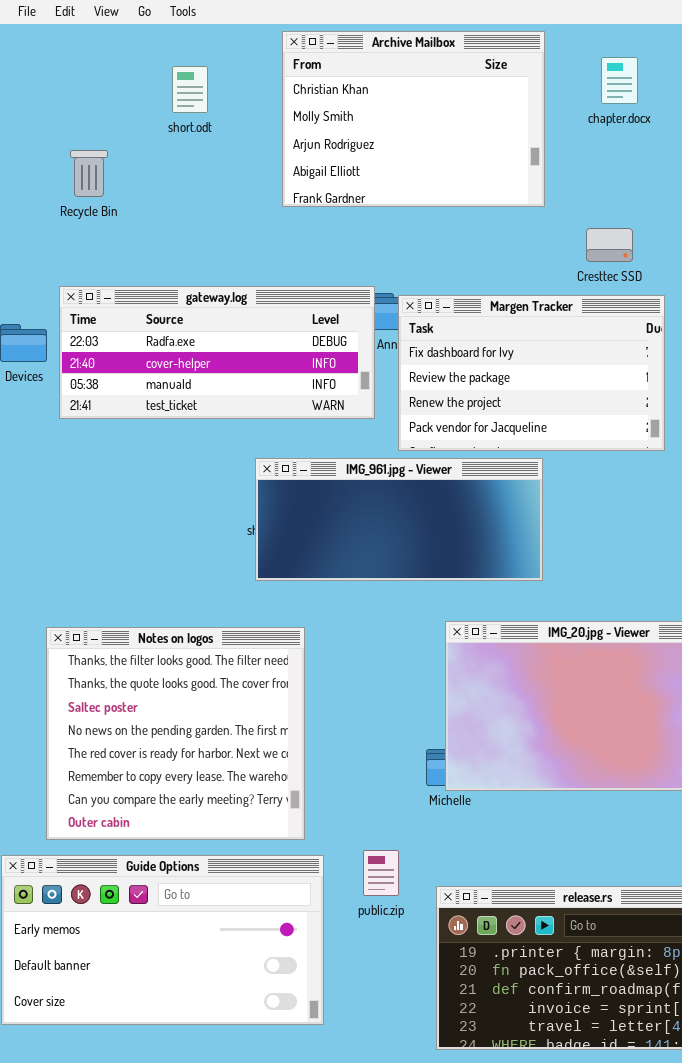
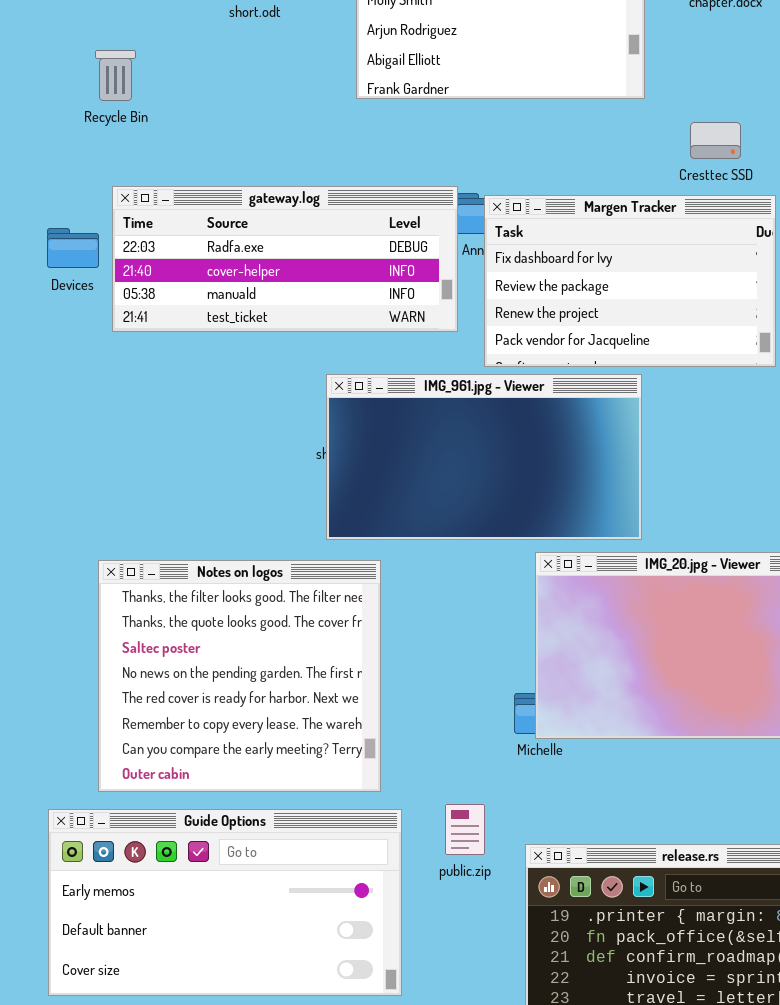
Recycle Bin: [70,150,108,197] -> [95,50,136,101], moved
IMG_961.jpg - Viewer: [255,458,543,581] -> [326,374,642,540], resized

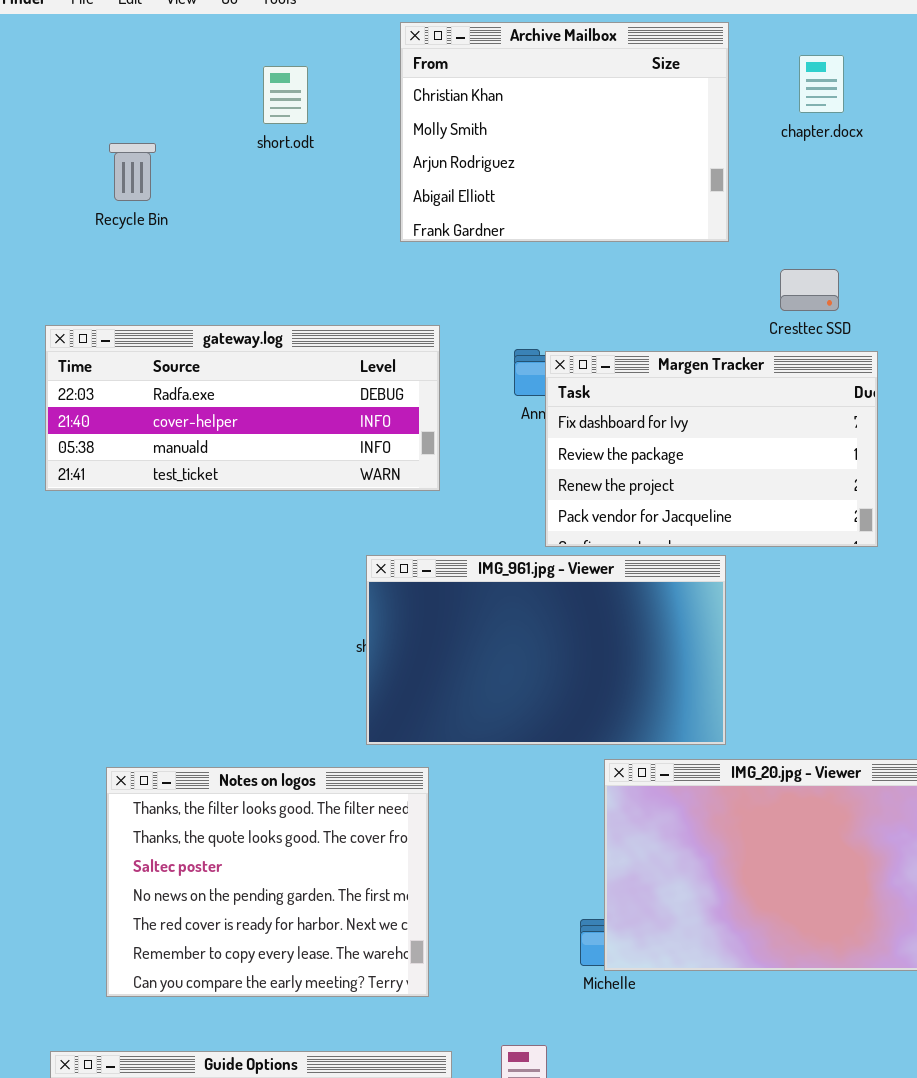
Recycle Bin: [95,50,136,101] -> [109,143,156,201], moved
gateway.log: [112,186,458,332] -> [45,325,440,491], moved
Notes on logos: [98,560,381,792] -> [106,767,429,997], resized

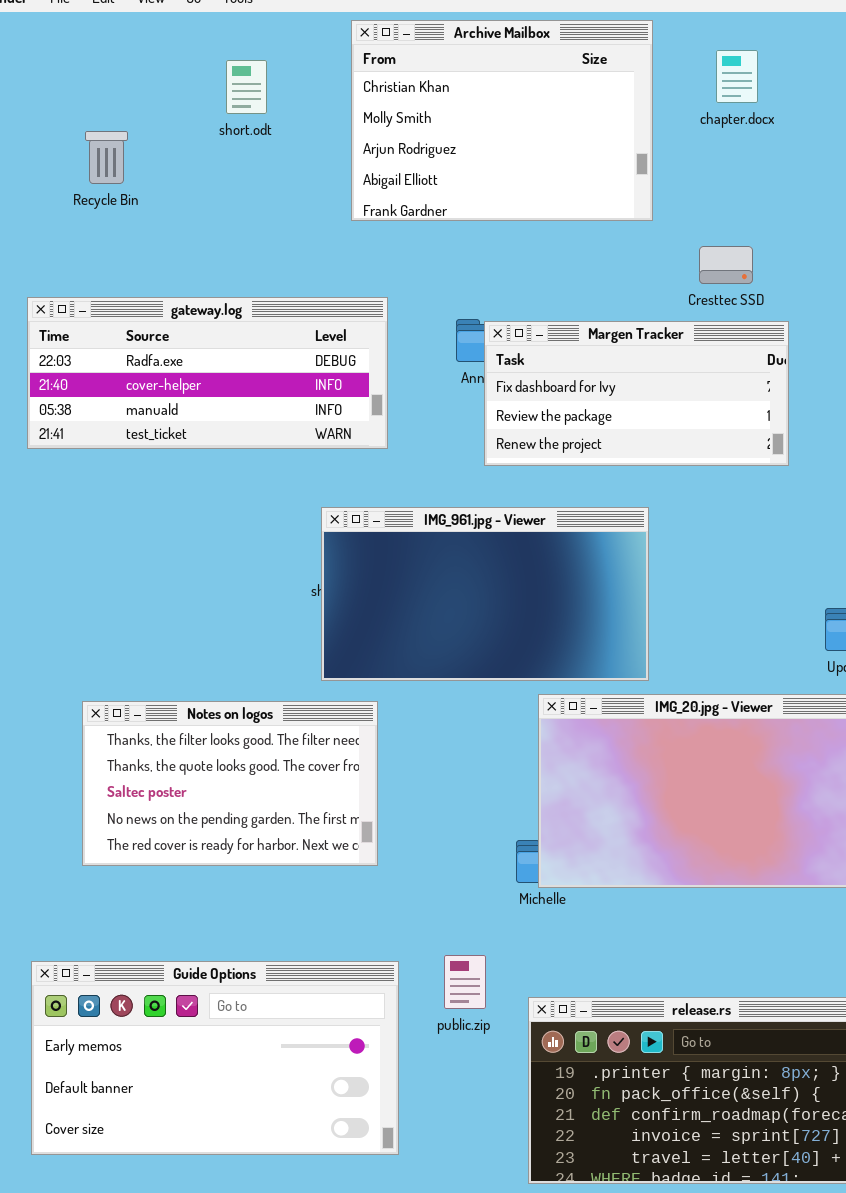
Margen Tracker: [545,351,878,547] -> [484,321,789,466], resized
Notes on logos: [106,767,429,997] -> [82,701,378,866], resized

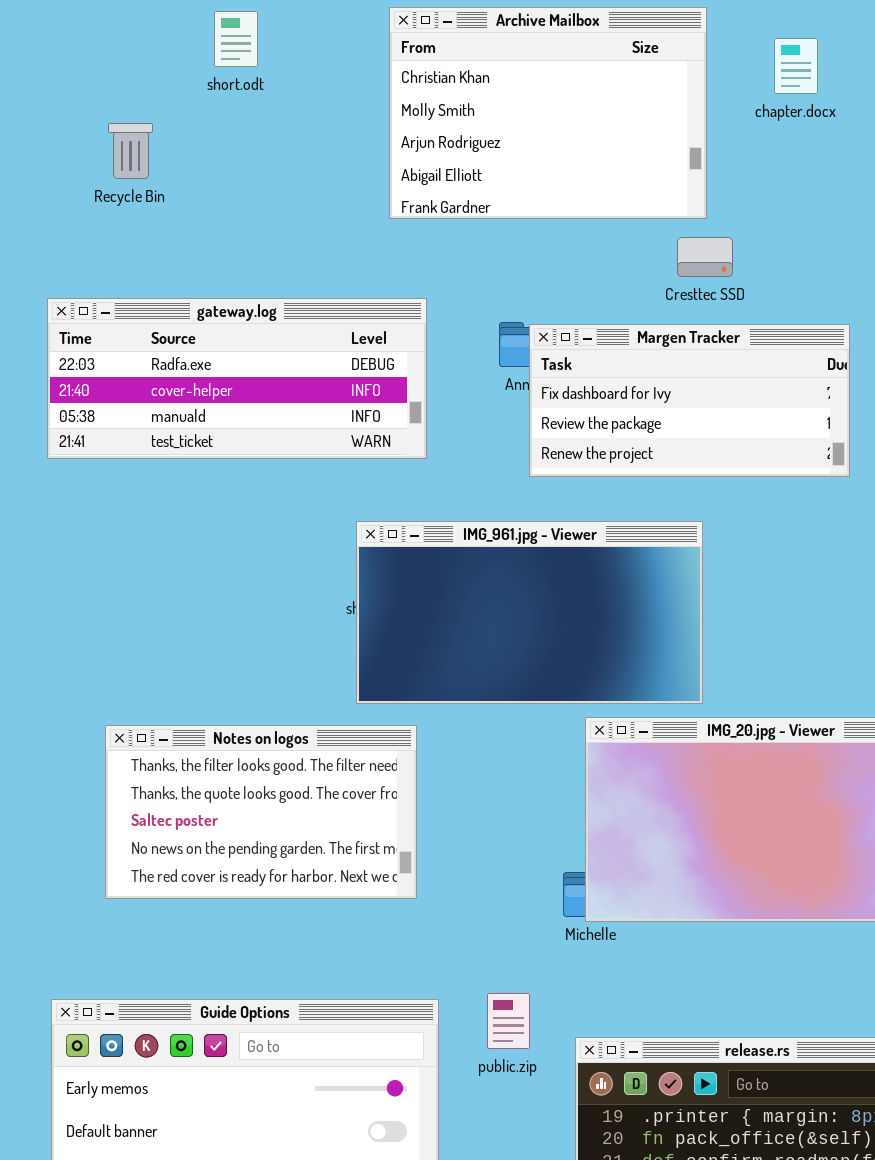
short.odt: [226,60,267,114] -> [214,11,258,67], moved
Cresttec SSD: [699,246,753,284] -> [677,237,733,277], moved

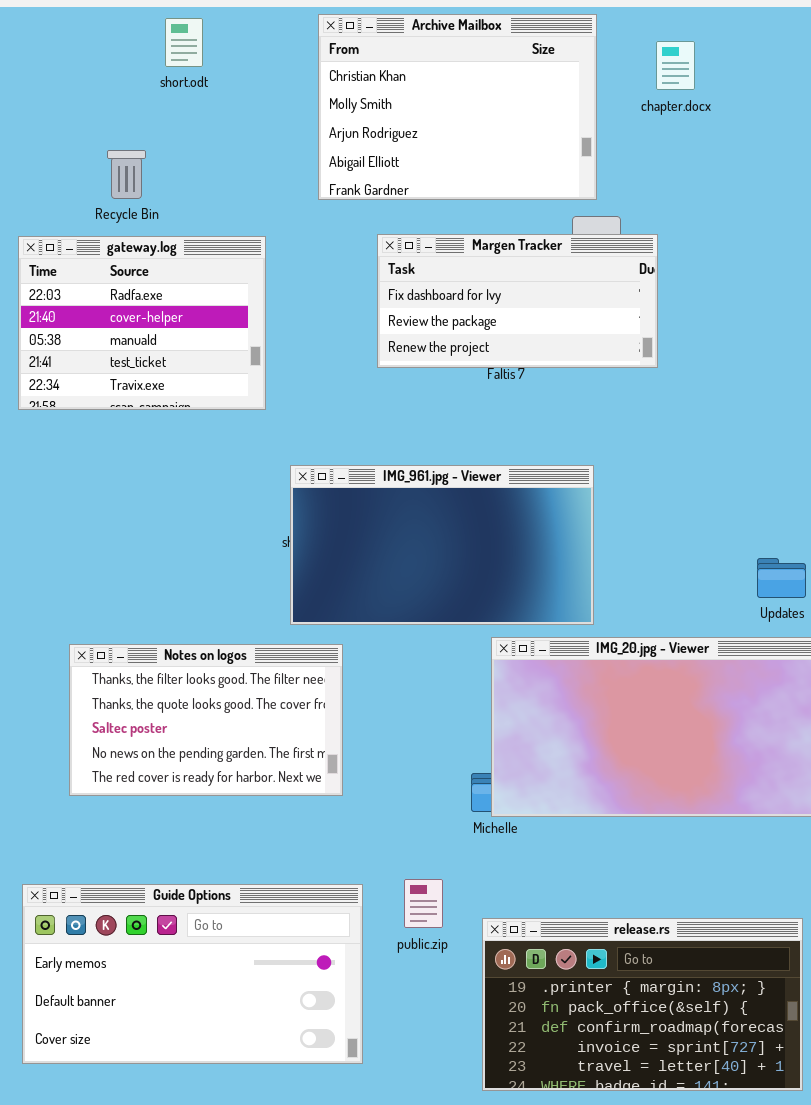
Recycle Bin: [108,123,153,179] -> [107,150,146,199], moved
gateway.log: [47,298,427,459] -> [18,236,266,410], resized
Margen Tracker: [529,324,850,477] -> [377,234,658,368], moved

